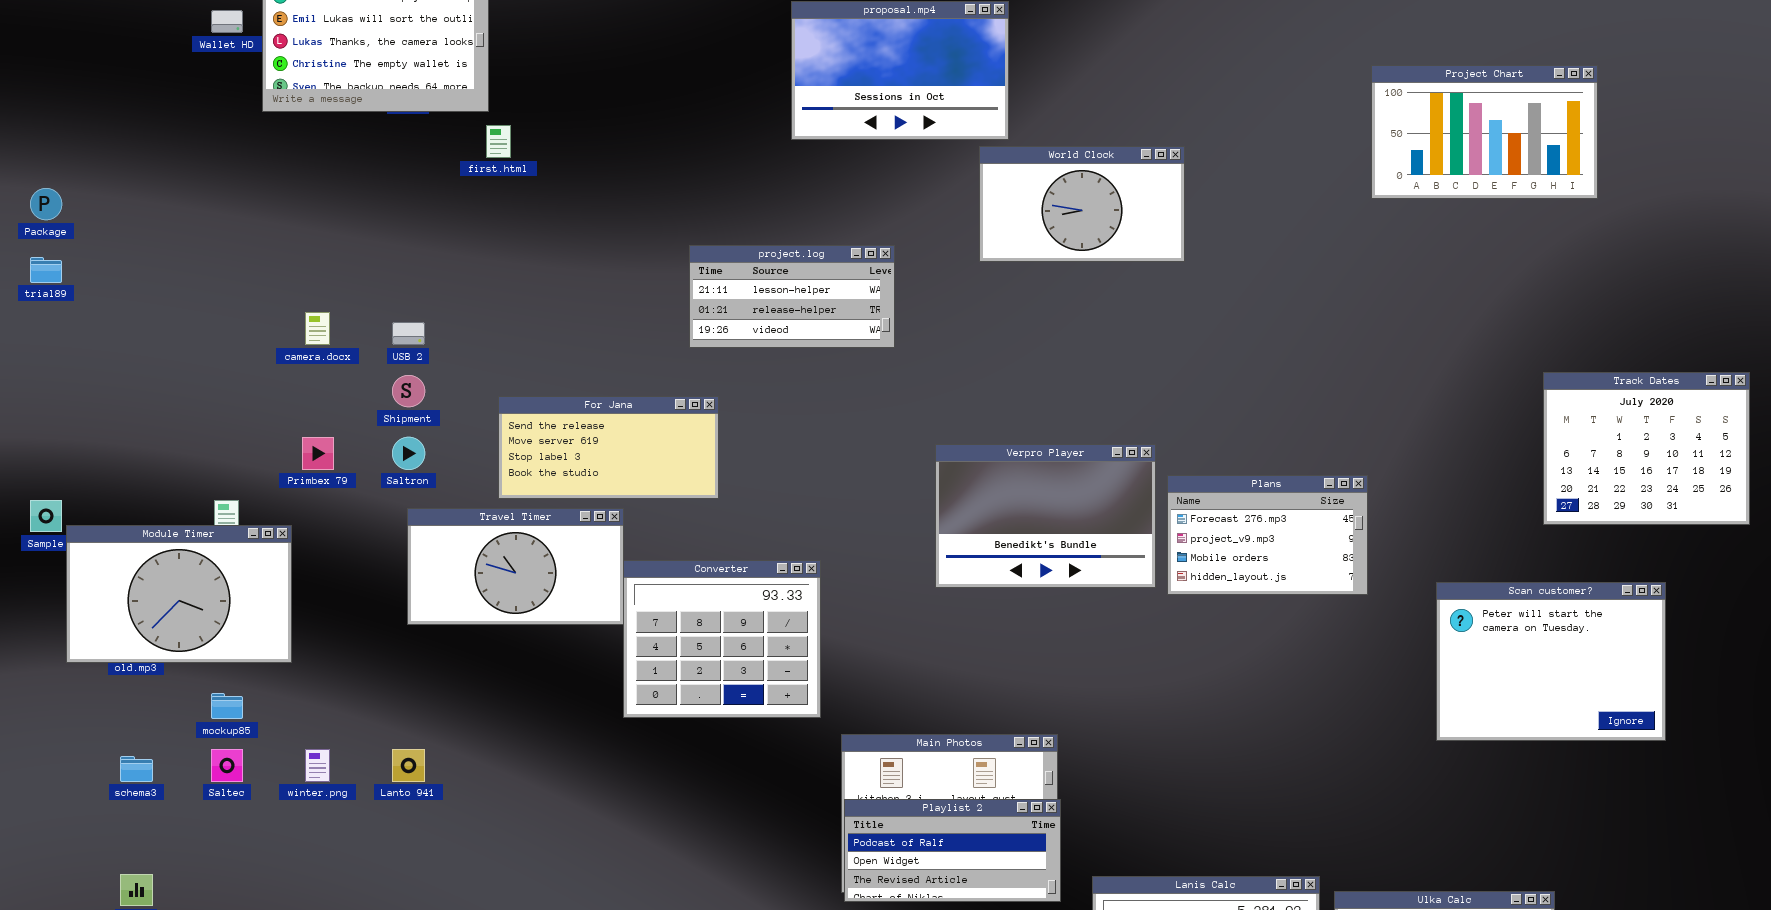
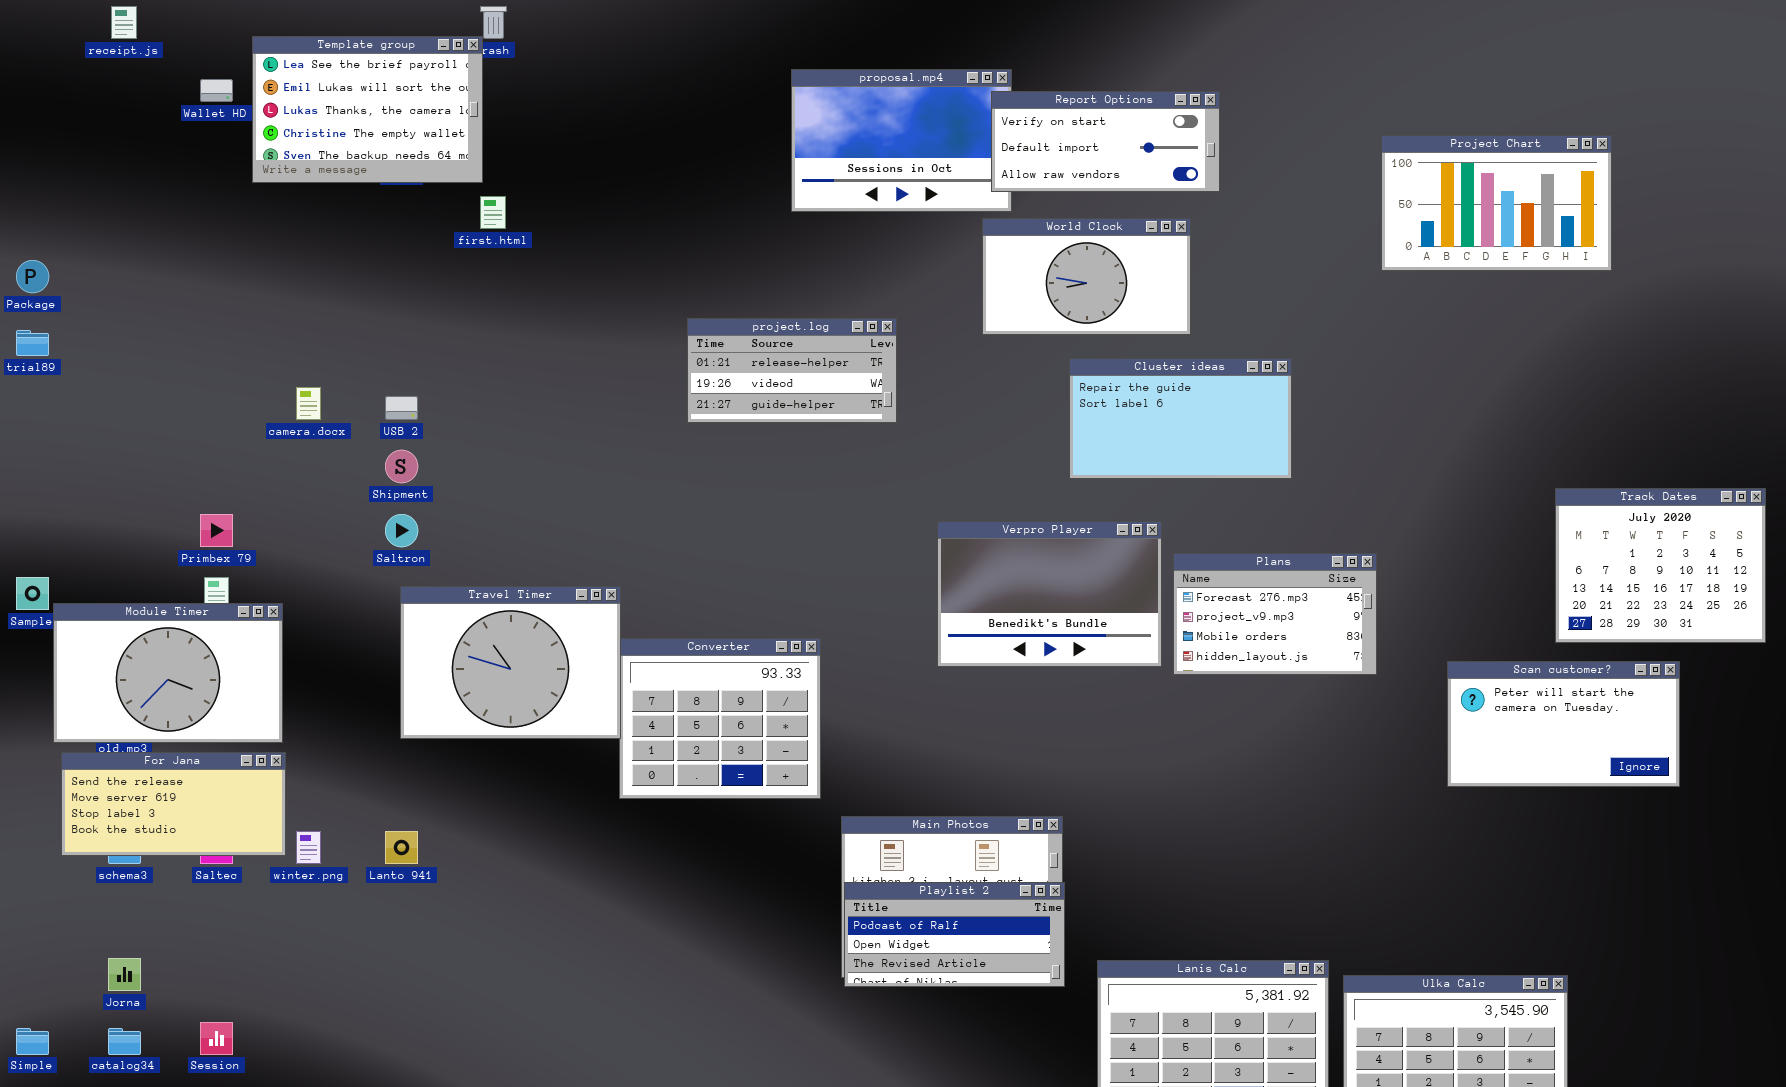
Report Options: none -> [991,91,1220,192], opened
project.log: [689,245,895,348] -> [687,318,897,423], scrolled down 1 row
Cluster ideas: none -> [1069,358,1292,479], opened
Track Dates: [1543,372,1750,525] -> [1555,488,1766,643], moved
For Jana: [498,396,719,499] -> [61,752,286,856], moved
Primbex 79: [302,437,334,470] -> [200,514,233,547], moved
Travel Timer: [407,508,624,625] -> [400,586,621,739], resized
Scan customer?: [1436,582,1666,741] -> [1447,661,1680,787], resized

